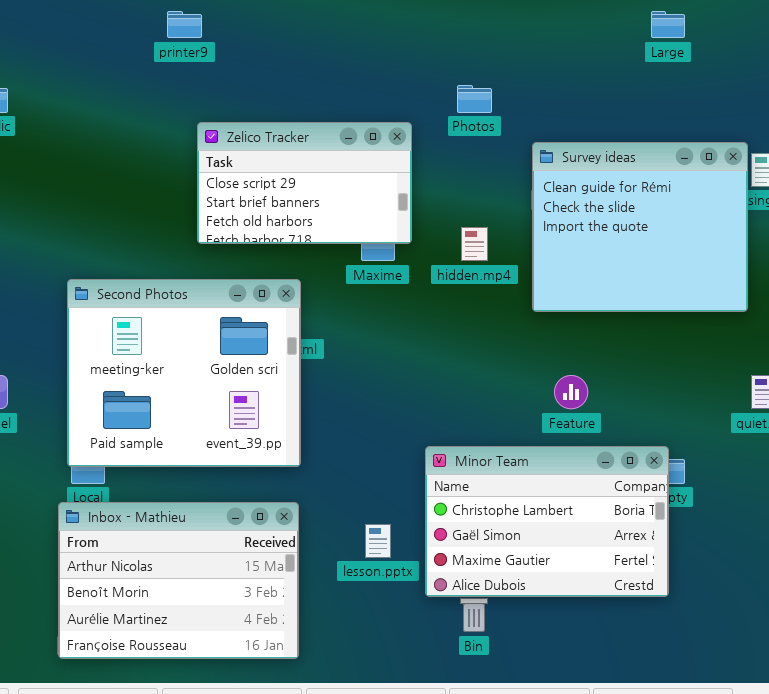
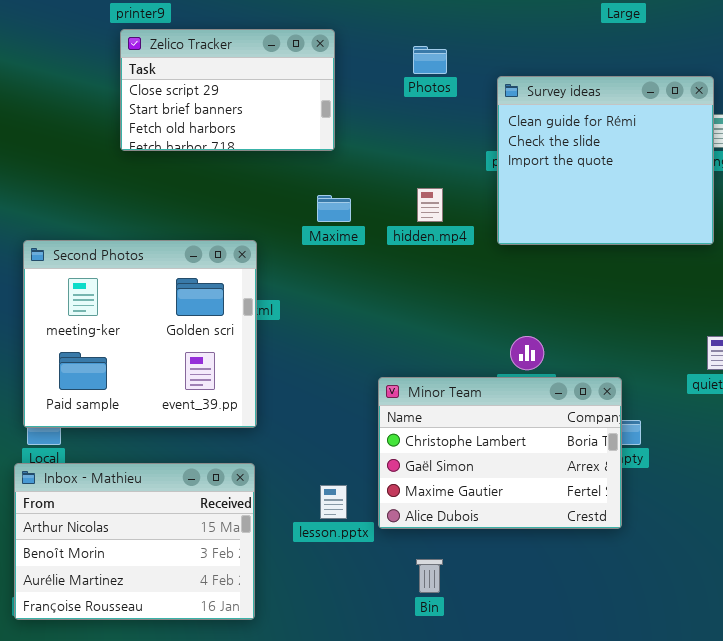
Zelico Tracker: [197,122,412,244] -> [120,29,335,151], moved
Survey ideas: [532,142,748,312] -> [497,76,714,245], moved
Minor Team: [425,446,669,597] -> [378,377,622,529], moved

